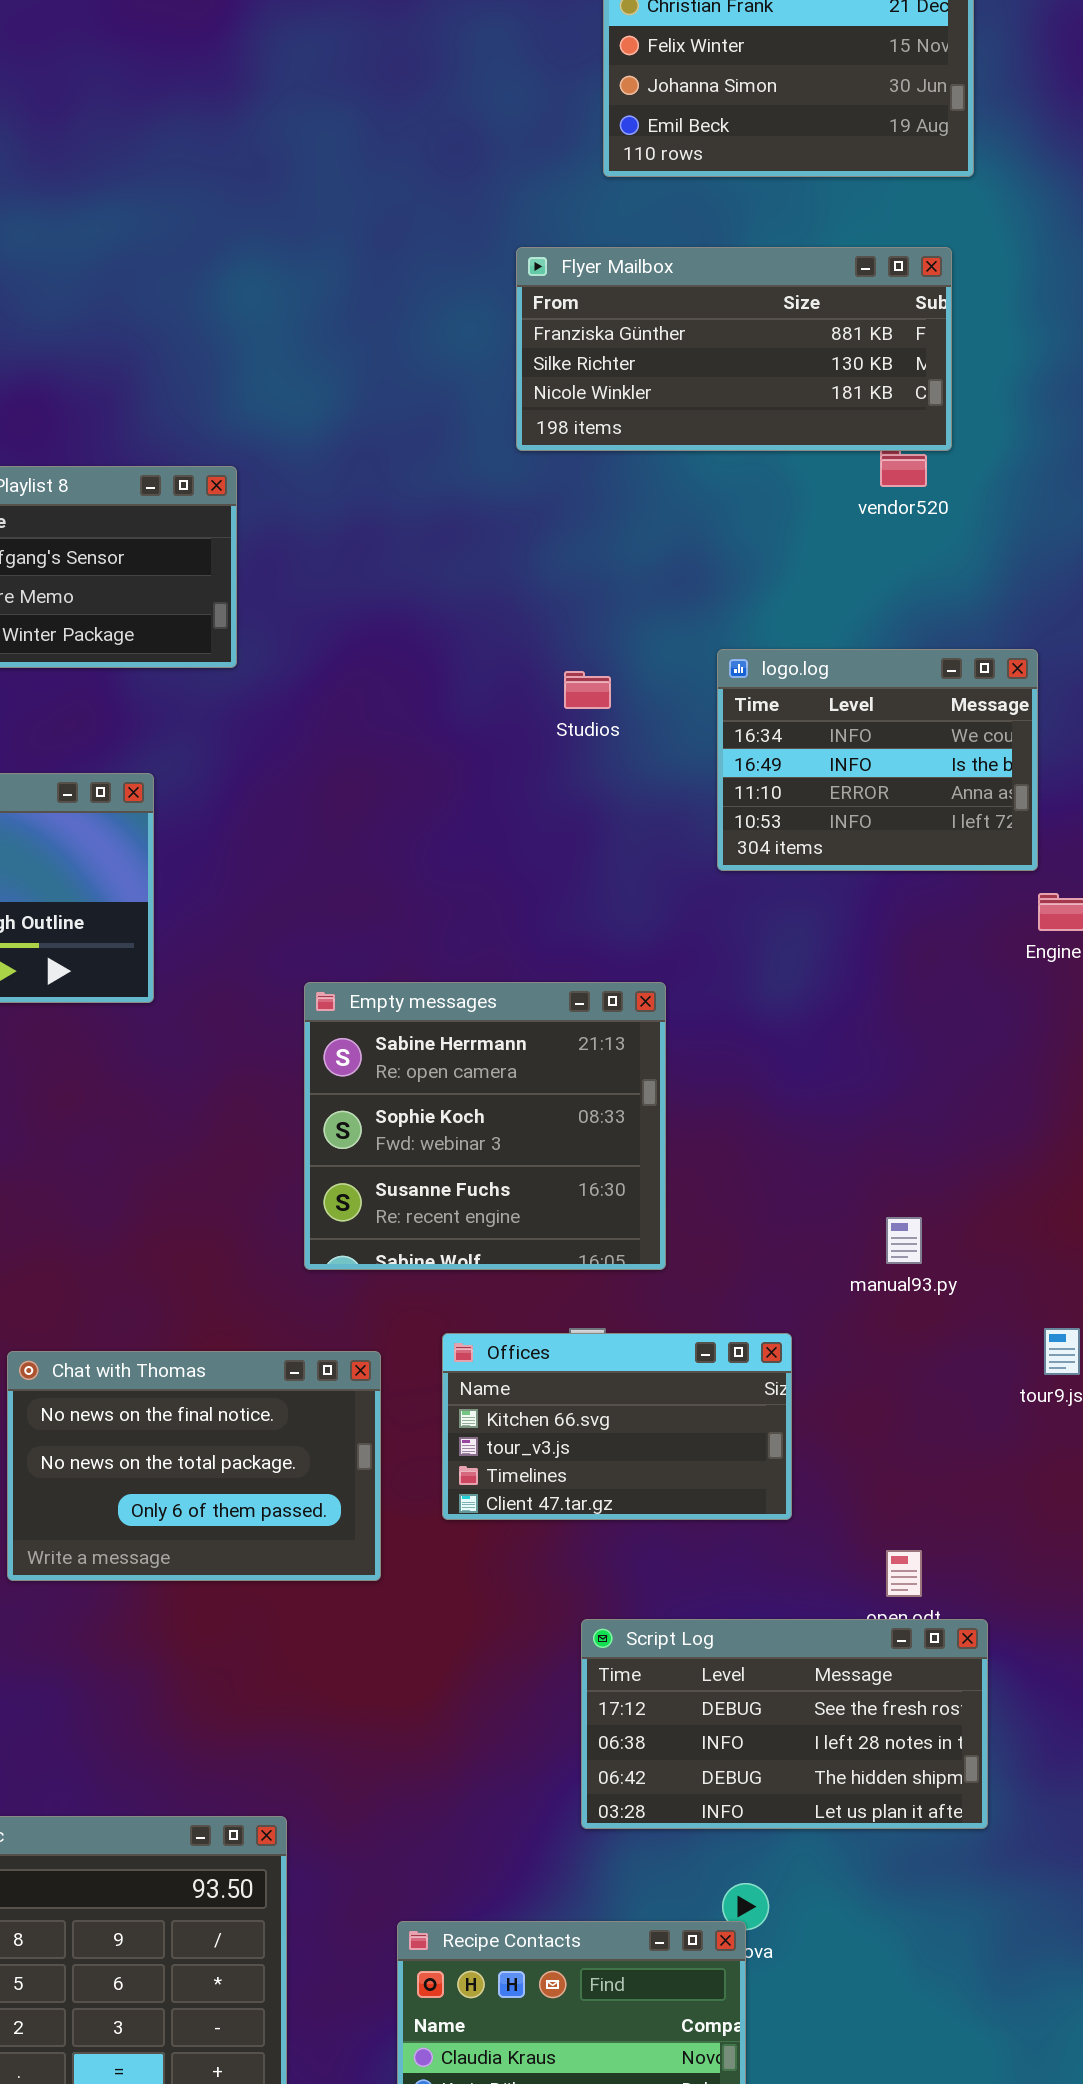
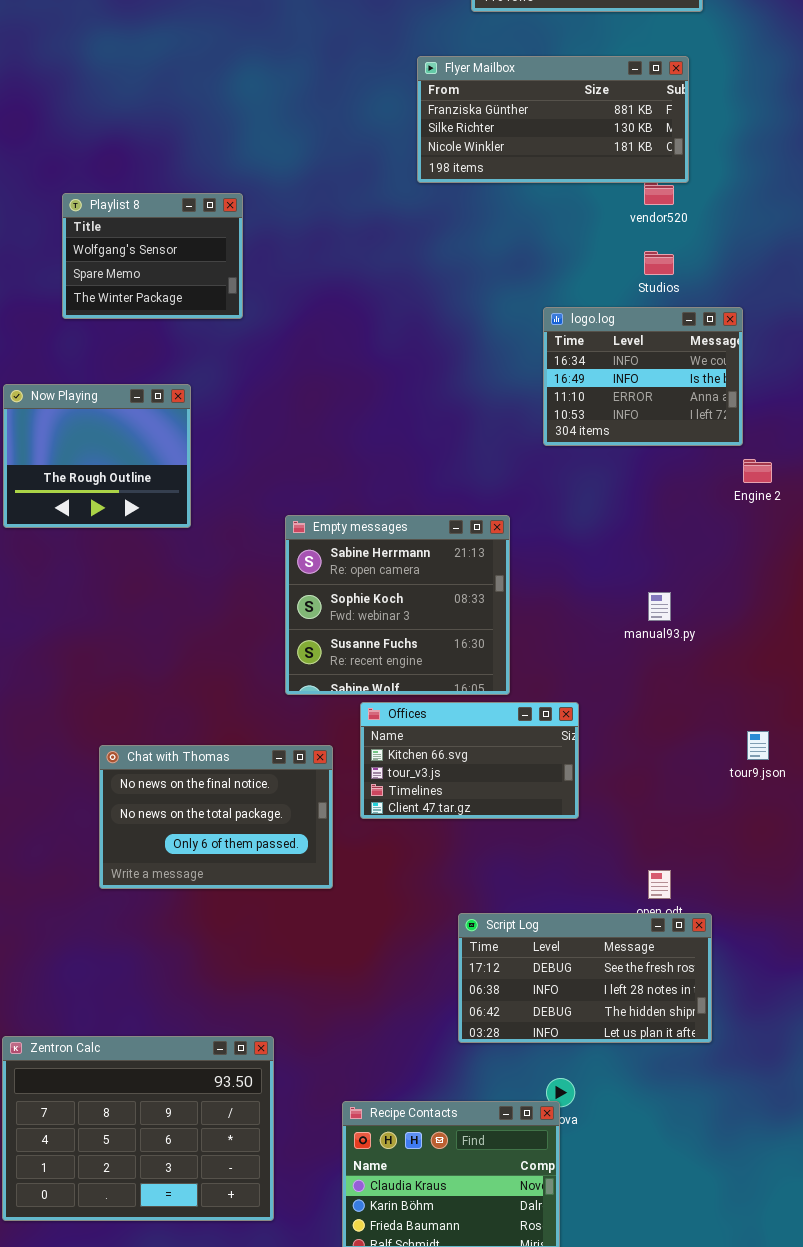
Studios: [564,671,611,709] -> [644,251,674,275], moved
manual93.py: [886,1217,922,1264] -> [648,592,671,621], moved
Offices: [442,1333,792,1520] -> [360,702,579,819], moved

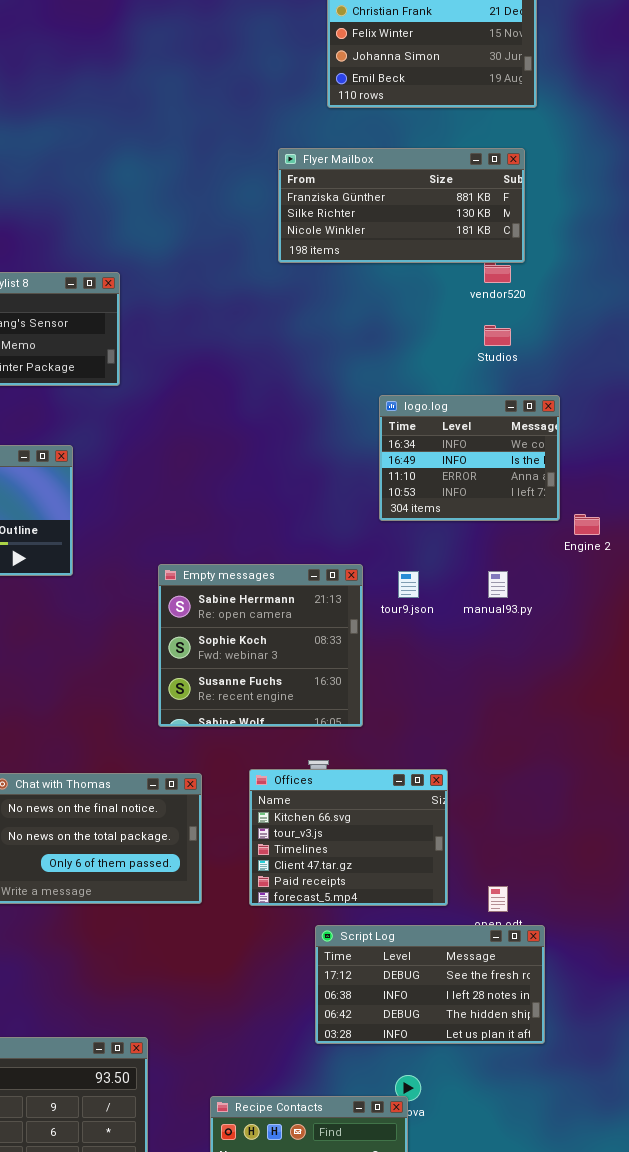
logo.log: [543,307,743,446] -> [379,395,560,521], moved
manual93.py: [648,592,671,621] -> [488,571,508,598], moved
Offices: [360,702,579,819] -> [249,769,448,906], moved, resized
tour9.json: [747,731,769,760] -> [398,571,419,598], moved

